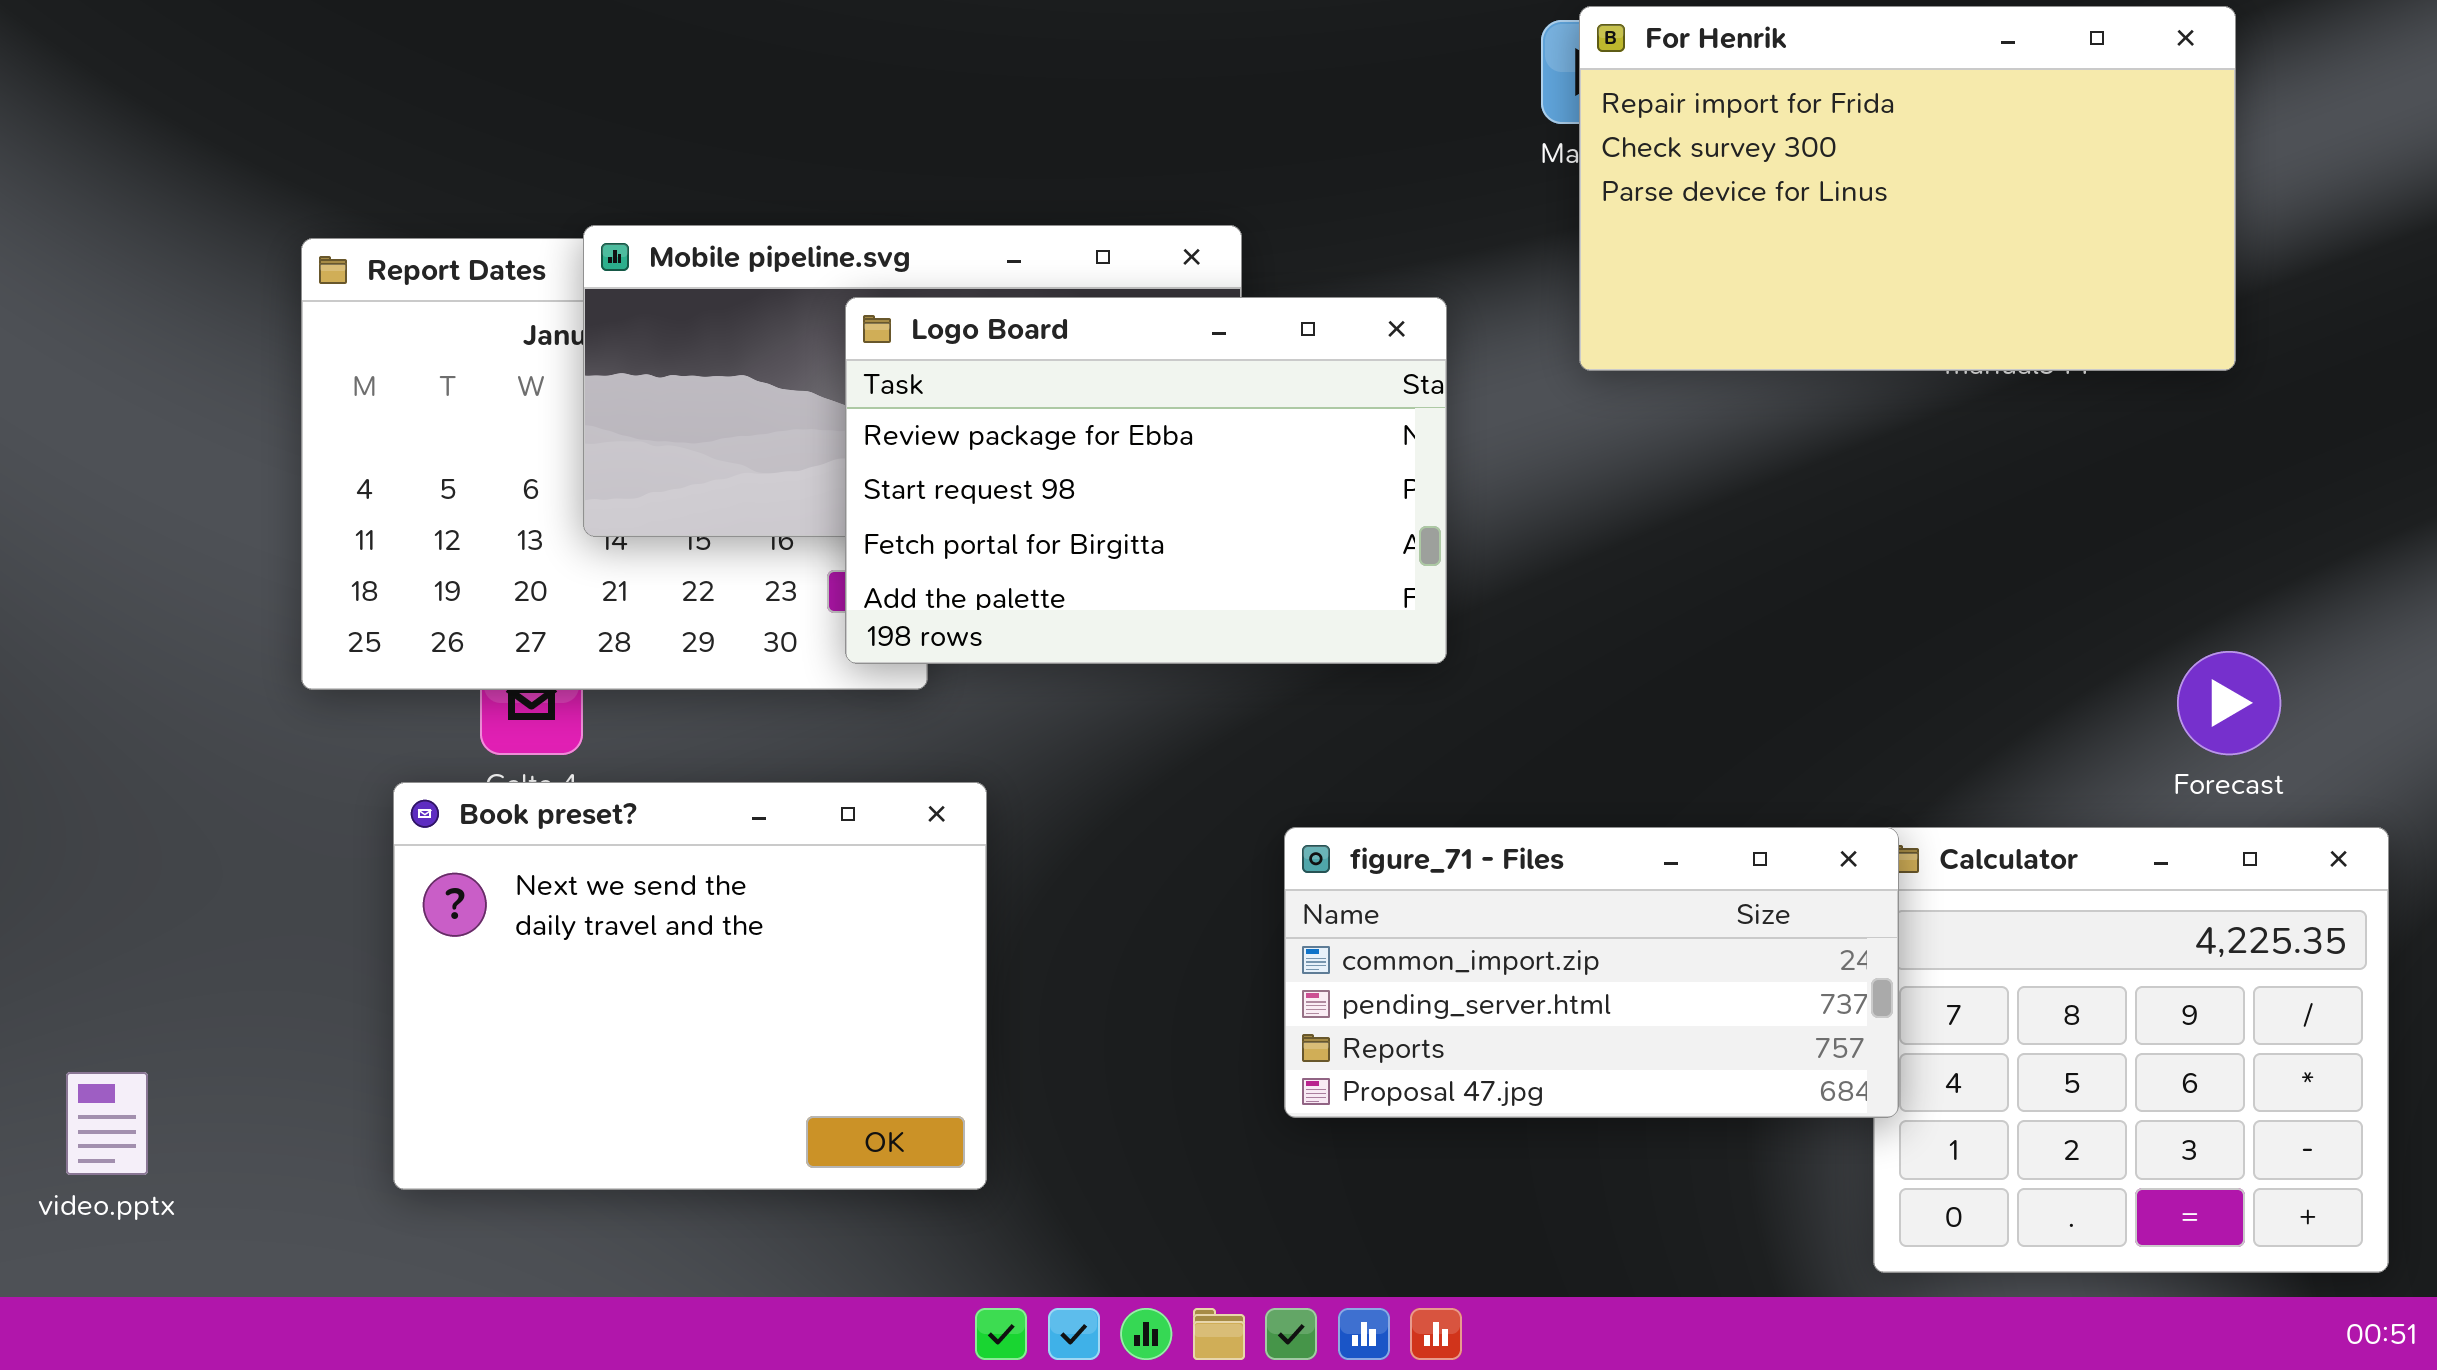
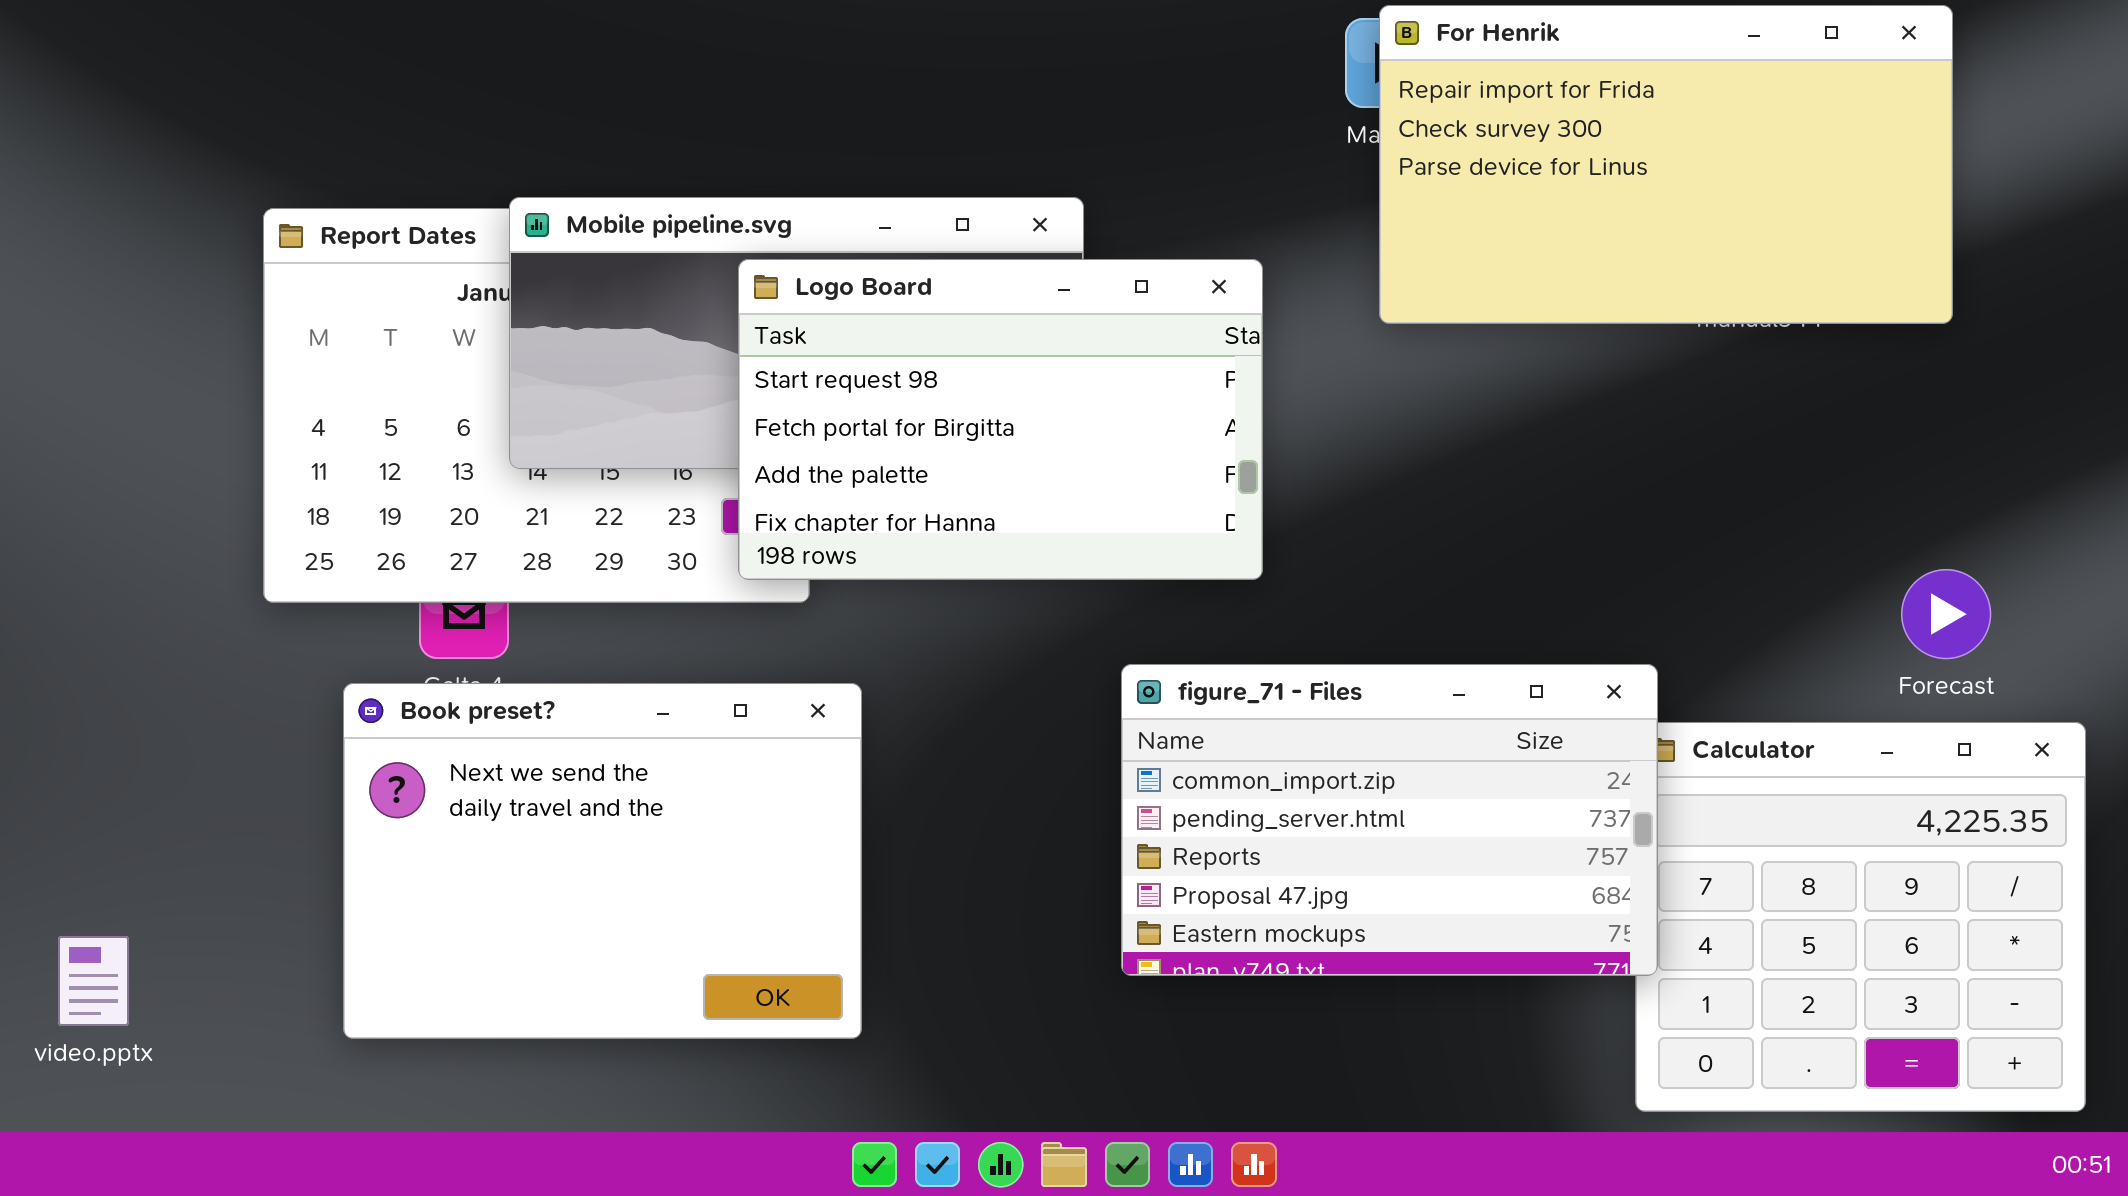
Logo Board: [845,297,1447,664] -> [738,259,1263,580], scrolled down 1 row
figure_71 - Files: [1284,827,1899,1118] -> [1121,664,1658,976], resized

